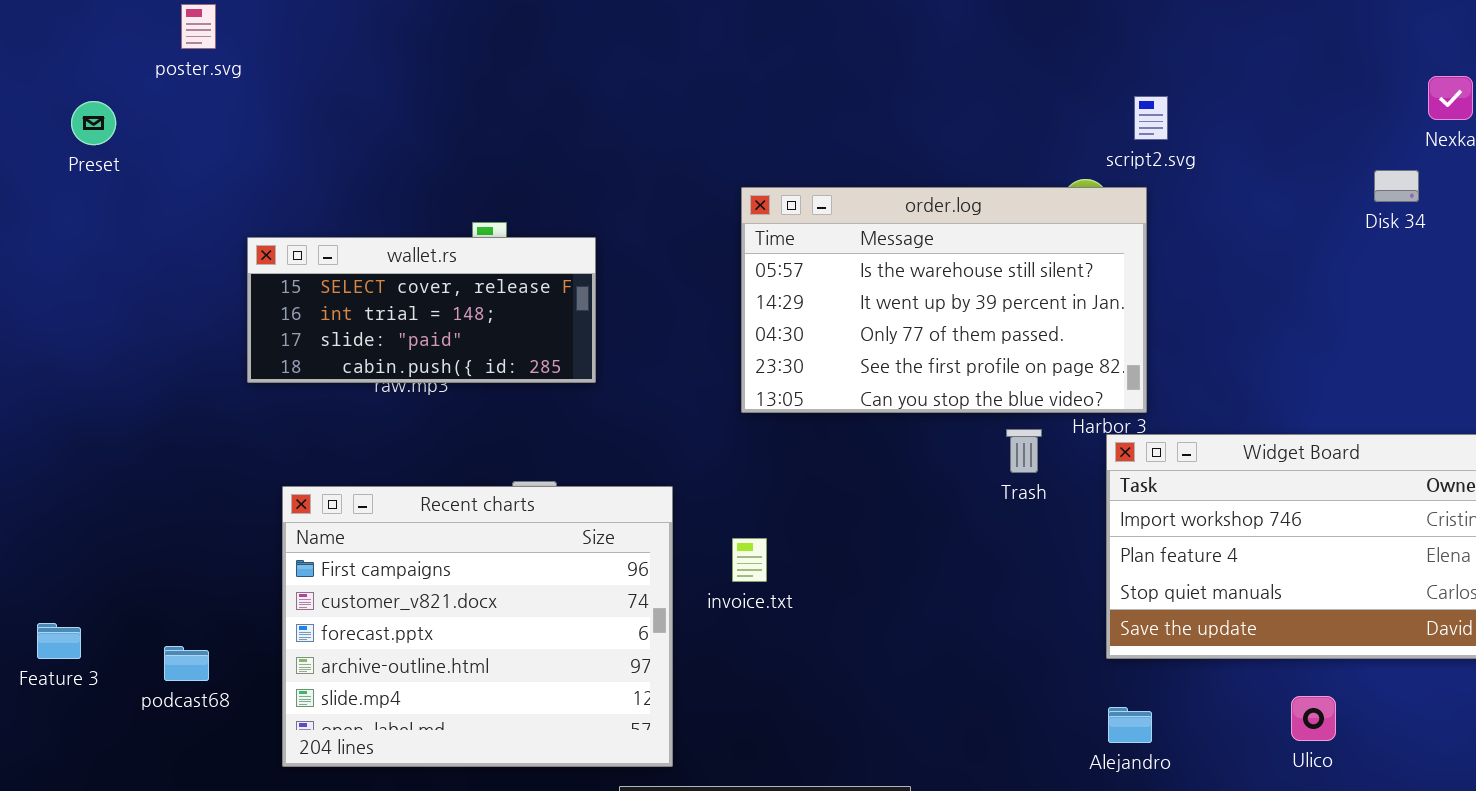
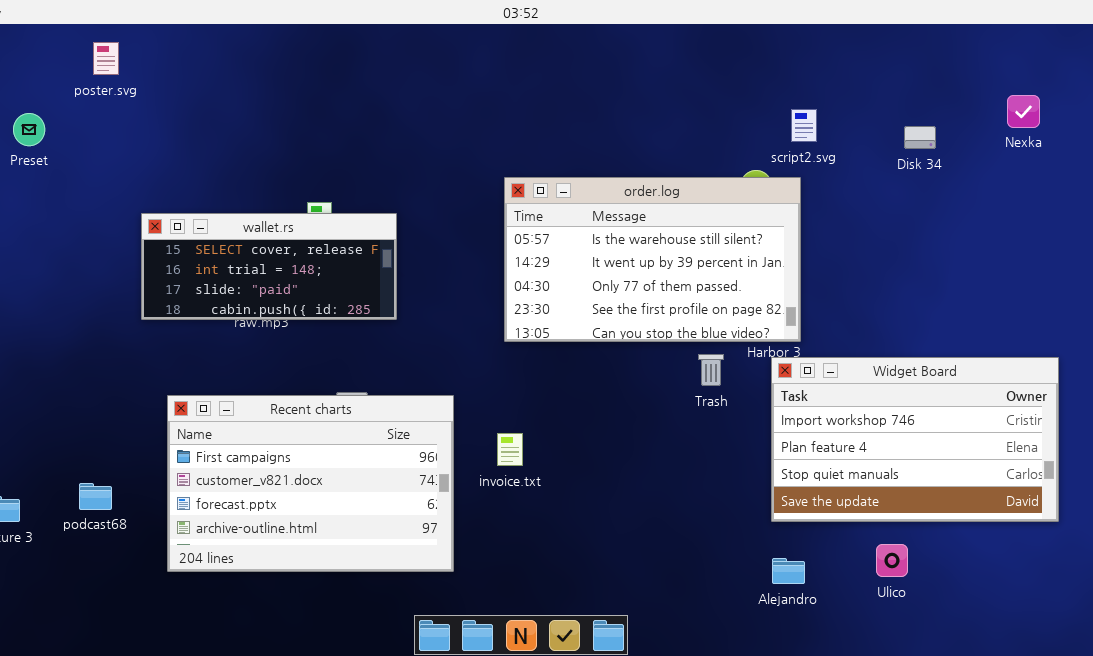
Disk 34: [1374,170,1419,202] -> [904,126,936,149], moved
Recent charts: [282,486,673,767] -> [167,395,454,572], resized
podcast68: [164,646,209,681] -> [79,483,112,510], moved
Ulico: [1291,696,1336,741] -> [876,544,908,577], moved

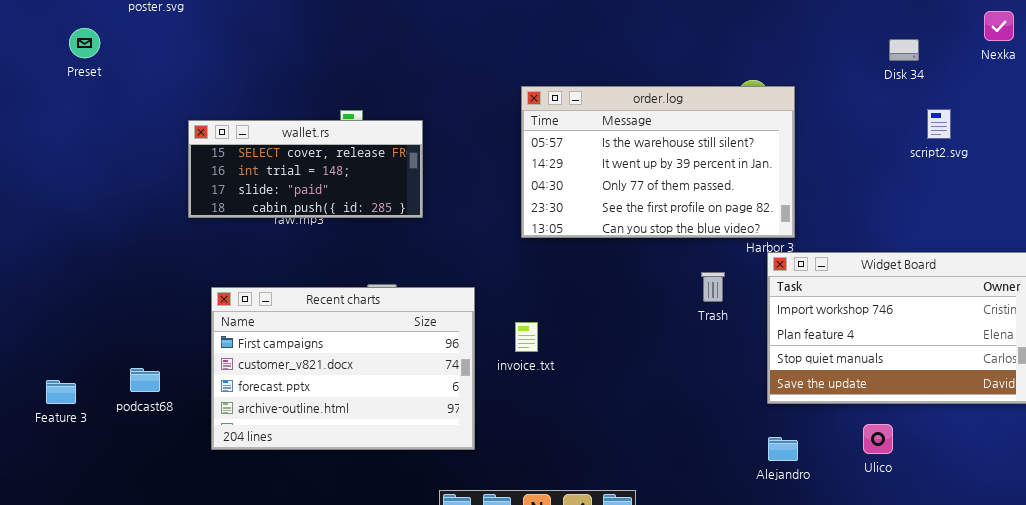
script2.svg: [791,109,817,142] -> [927,109,951,139], moved
Trash: [698,354,724,386] -> [701,272,725,302], moved

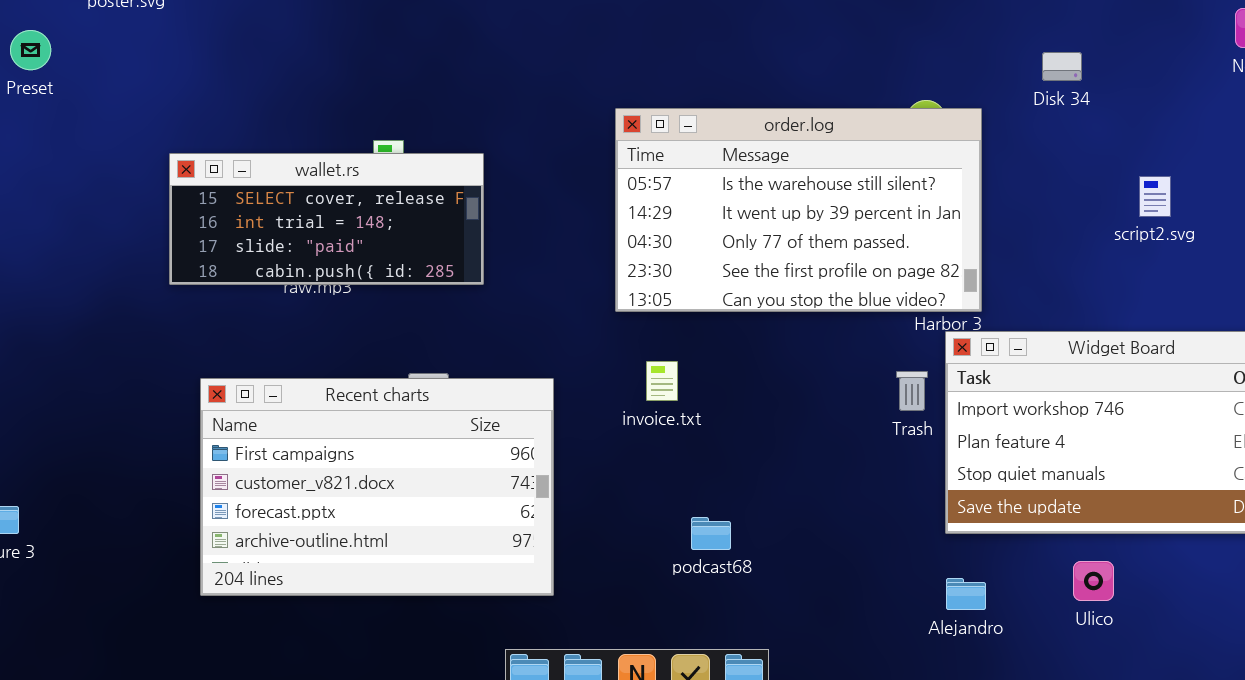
Disk 34: [889,39,919,61] -> [1042,52,1082,81], moved
script2.svg: [927,109,951,139] -> [1139,176,1171,217], moved
Trash: [701,272,725,302] -> [896,371,928,411], moved
invoice.txt: [515,322,538,352] -> [646,361,678,401], moved
podcast68: [130,368,160,392] -> [691,517,731,550], moved

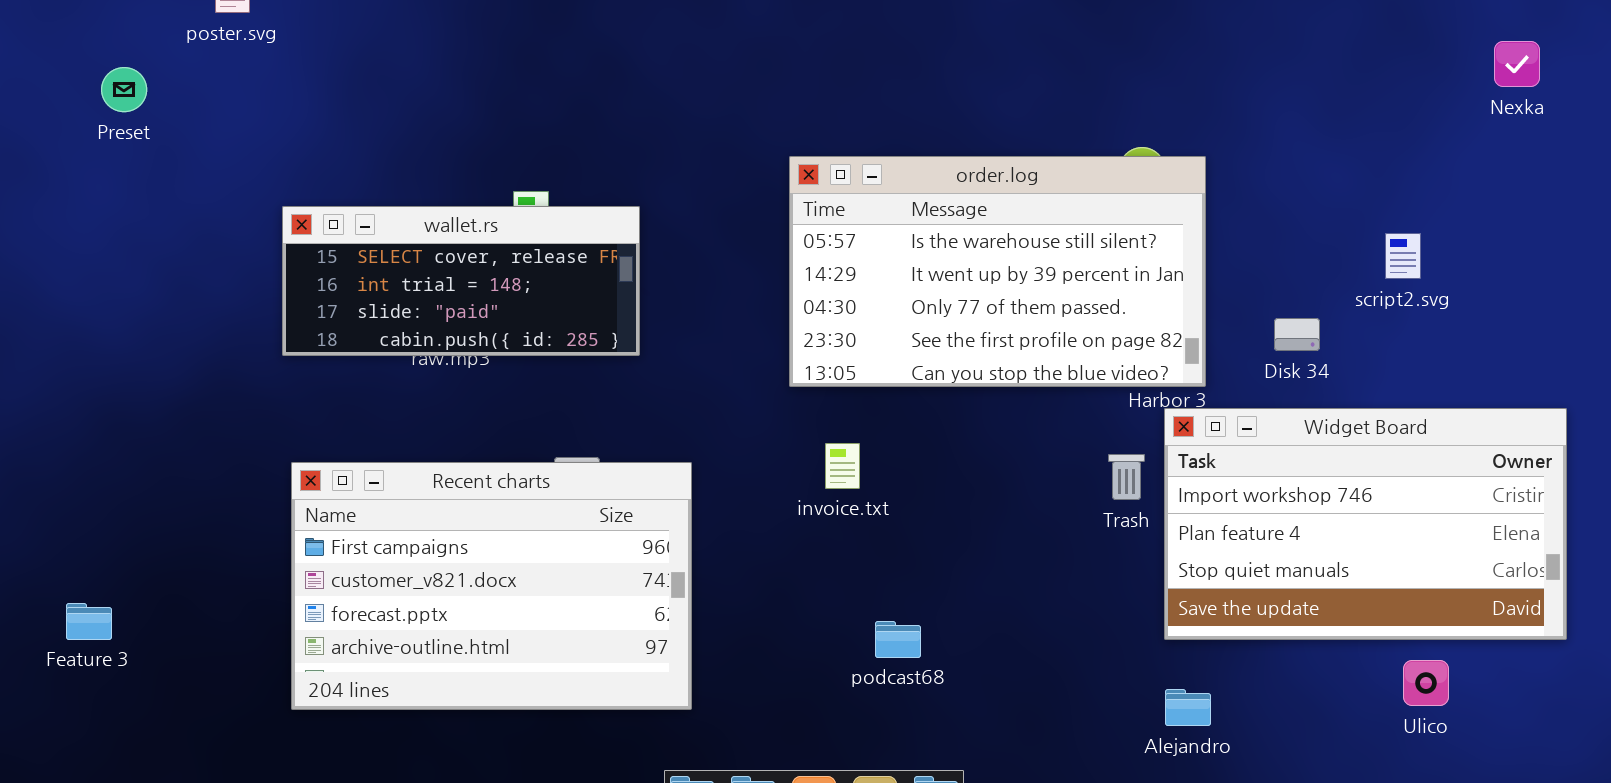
Disk 34: [1042,52,1082,81] -> [1274,318,1320,351], moved
Recent charts: [200,378,554,596] -> [291,462,692,710], moved
Ulico: [1073,561,1114,601] -> [1403,660,1449,706], moved

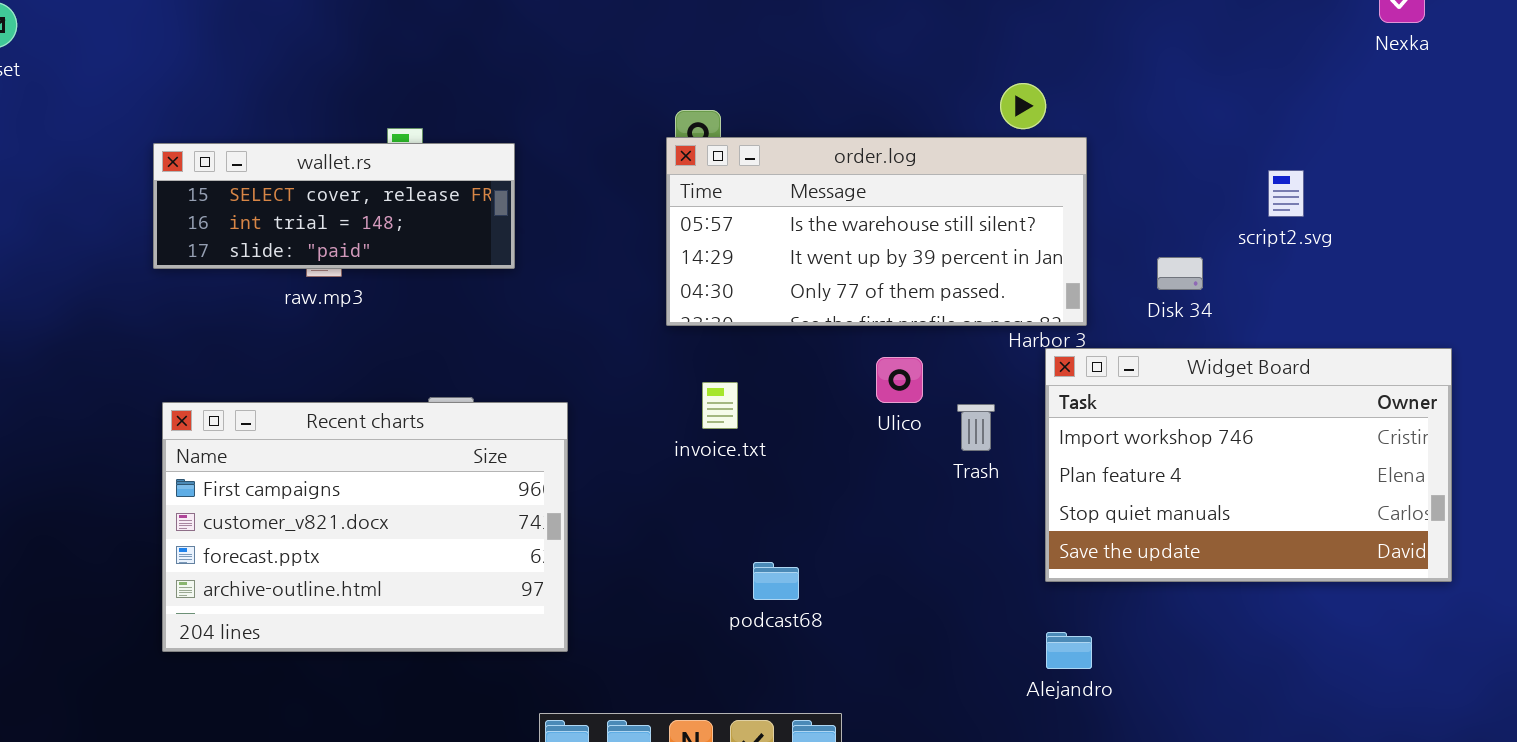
order.log: [789,156,1206,387] -> [666,137,1087,326], resized
wallet.rs: [282,206,640,356] -> [153,143,515,269], resized
Trash: [1108,454,1145,500] -> [957,404,995,451], moved
Ulico: [1403,660,1449,706] -> [876,357,923,403], moved

